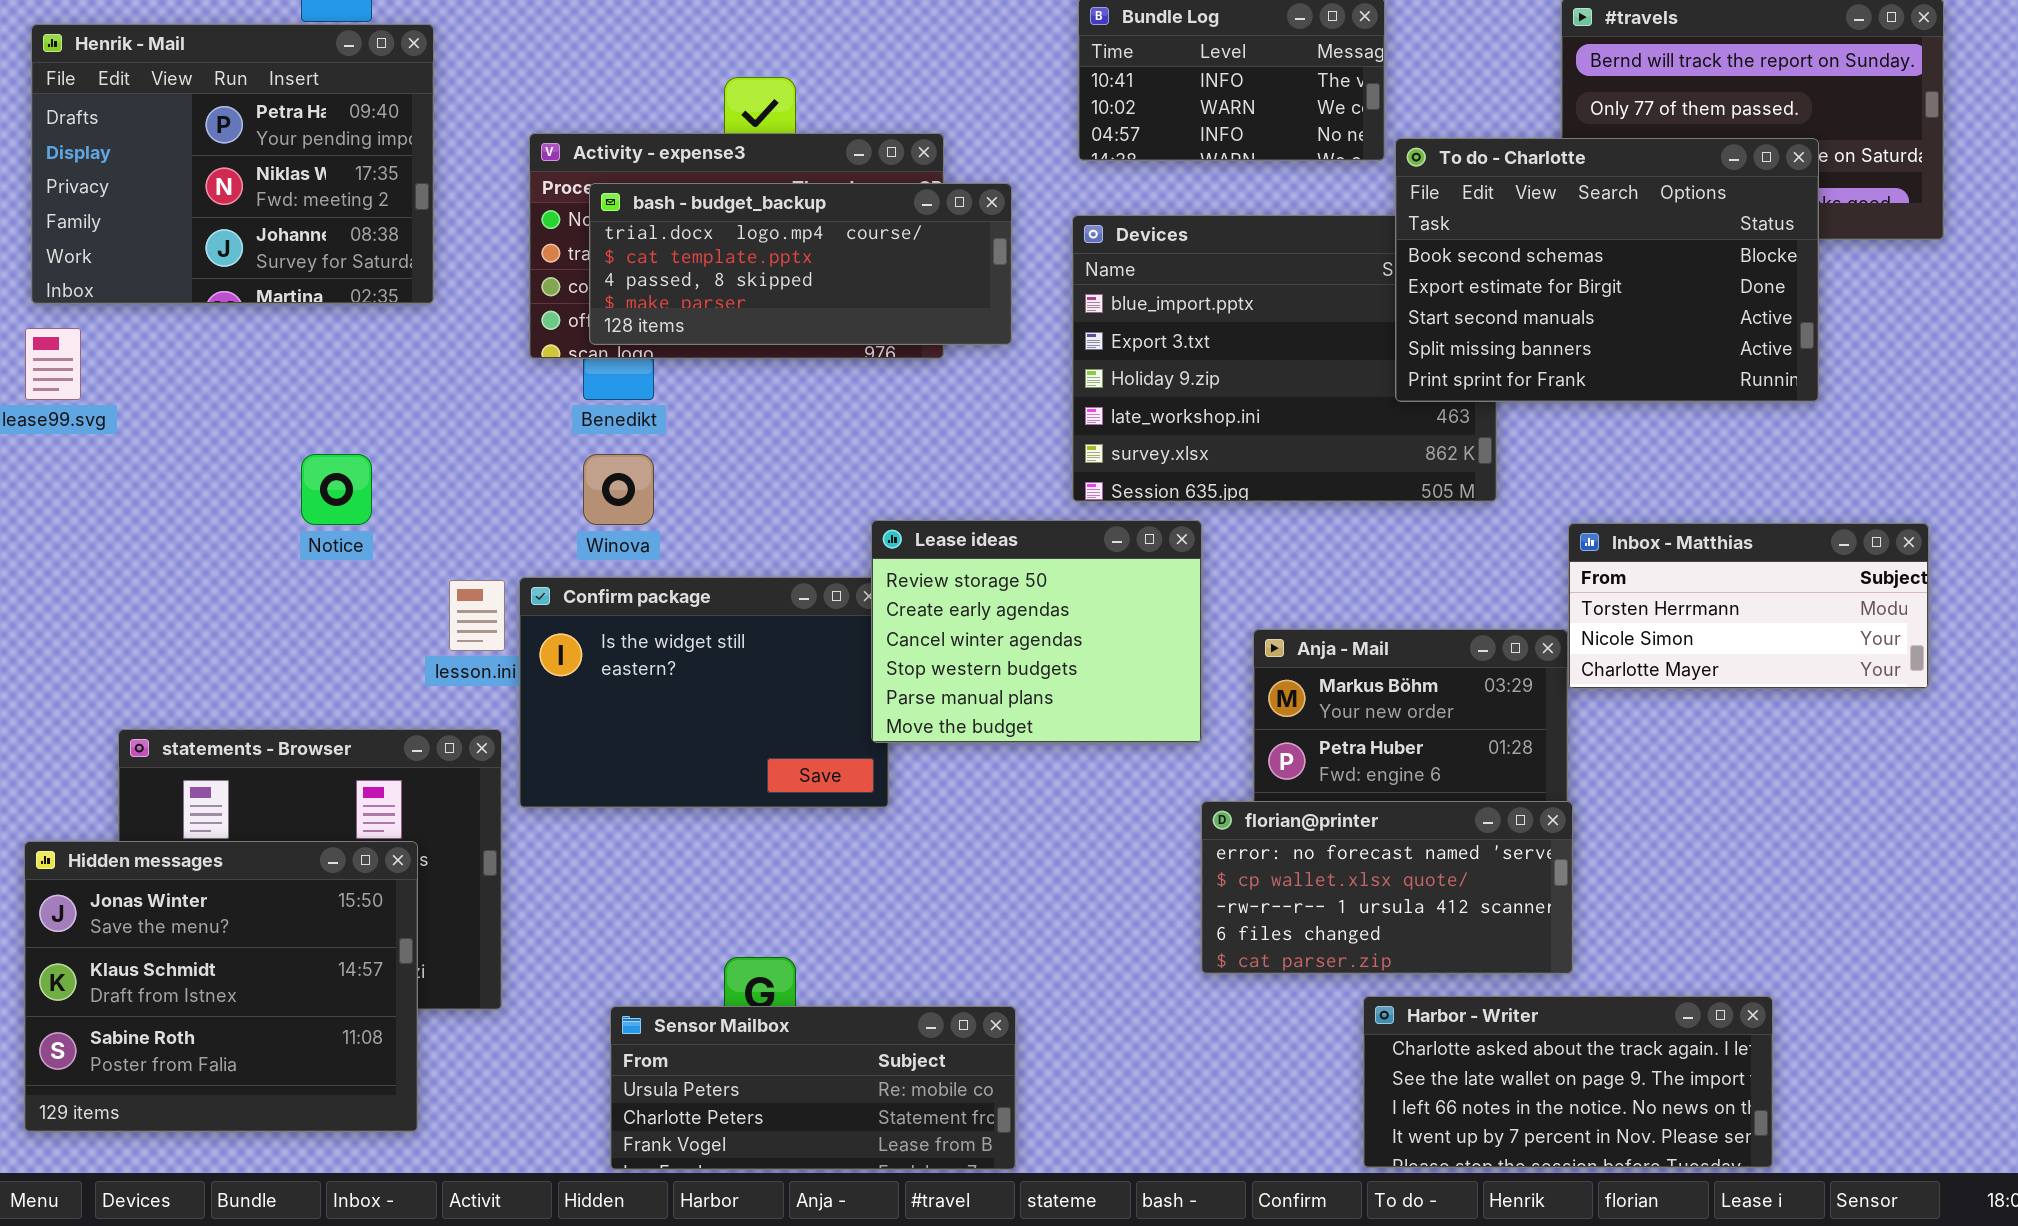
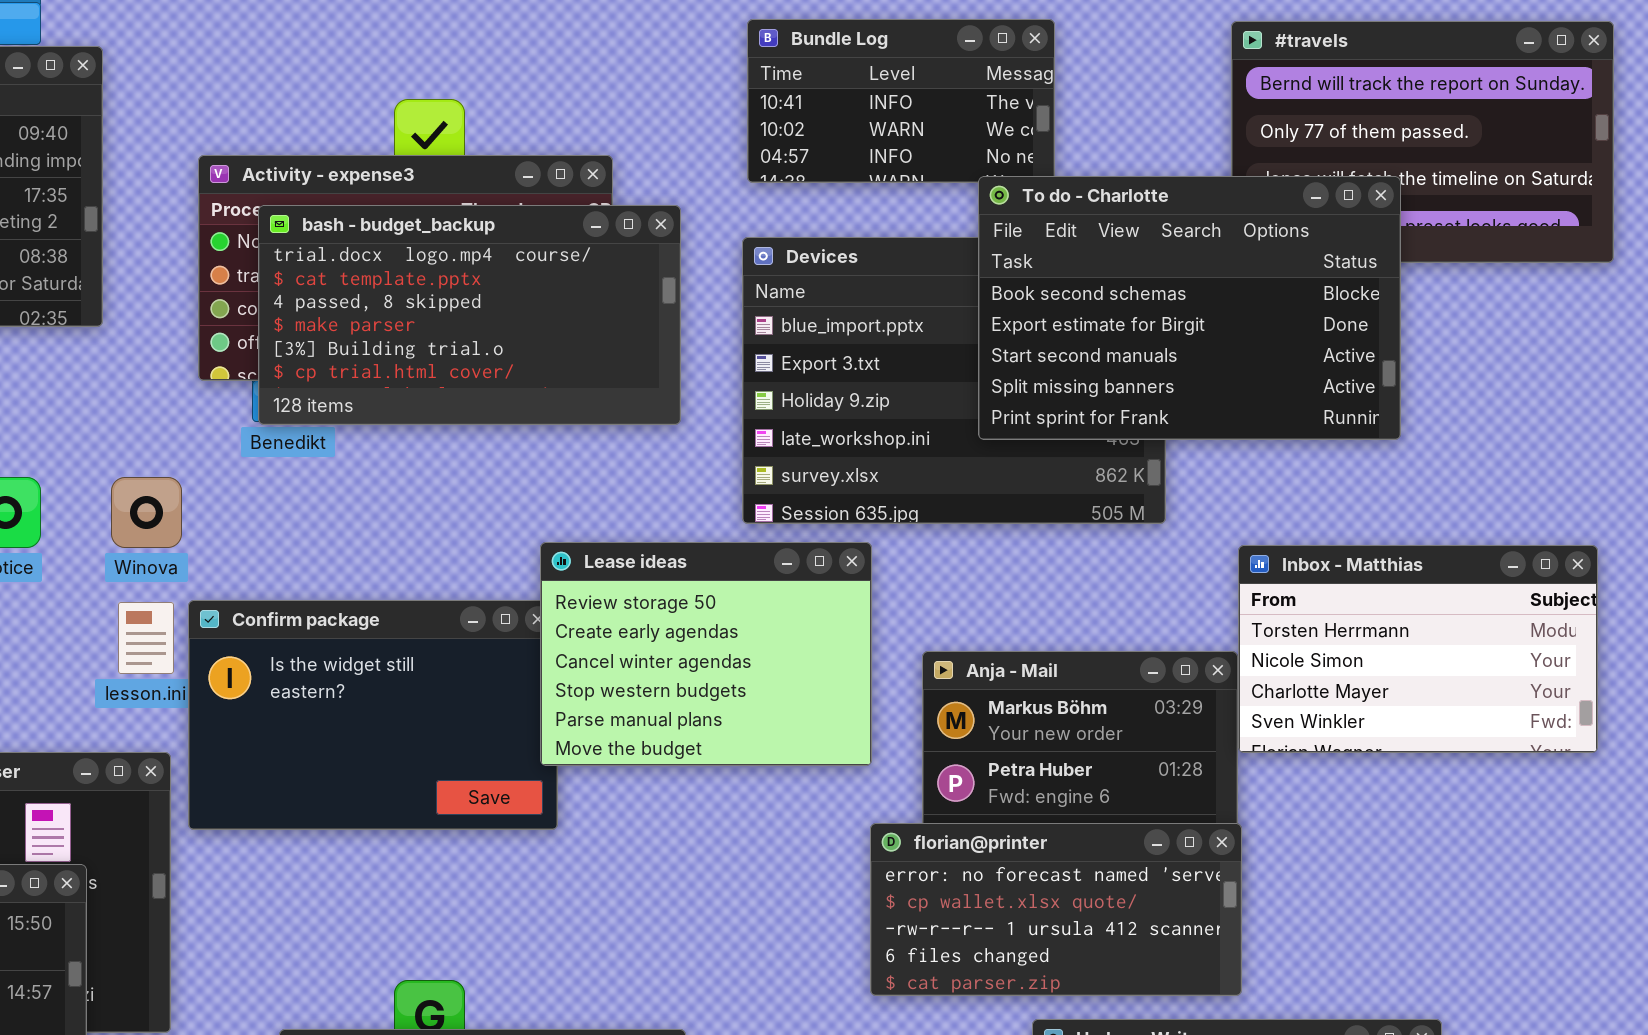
To do - Charlotte: [1395,138,1819,402] -> [978,176,1401,440], moved
bash - budget_backup: [589,183,1012,345] -> [258,205,681,425], resized
Winova: [583,454,654,525] -> [111,477,182,548], moved
Inbox - Matthias: [1568,523,1929,689] -> [1238,545,1598,753], resized

